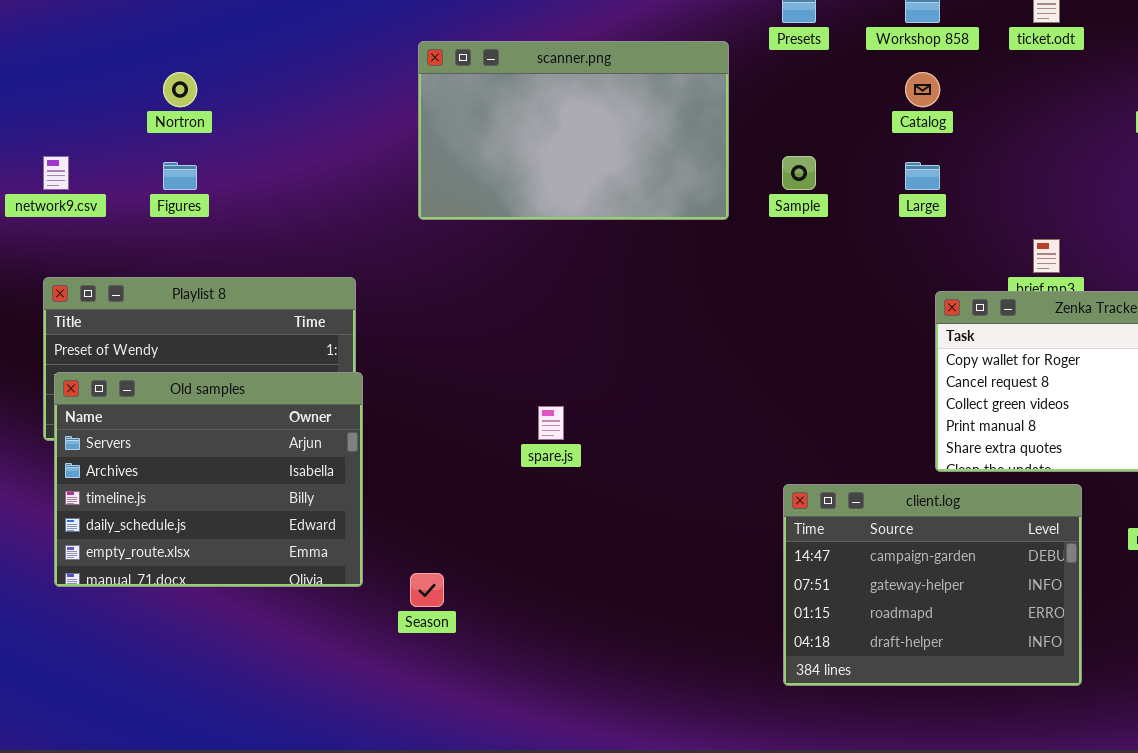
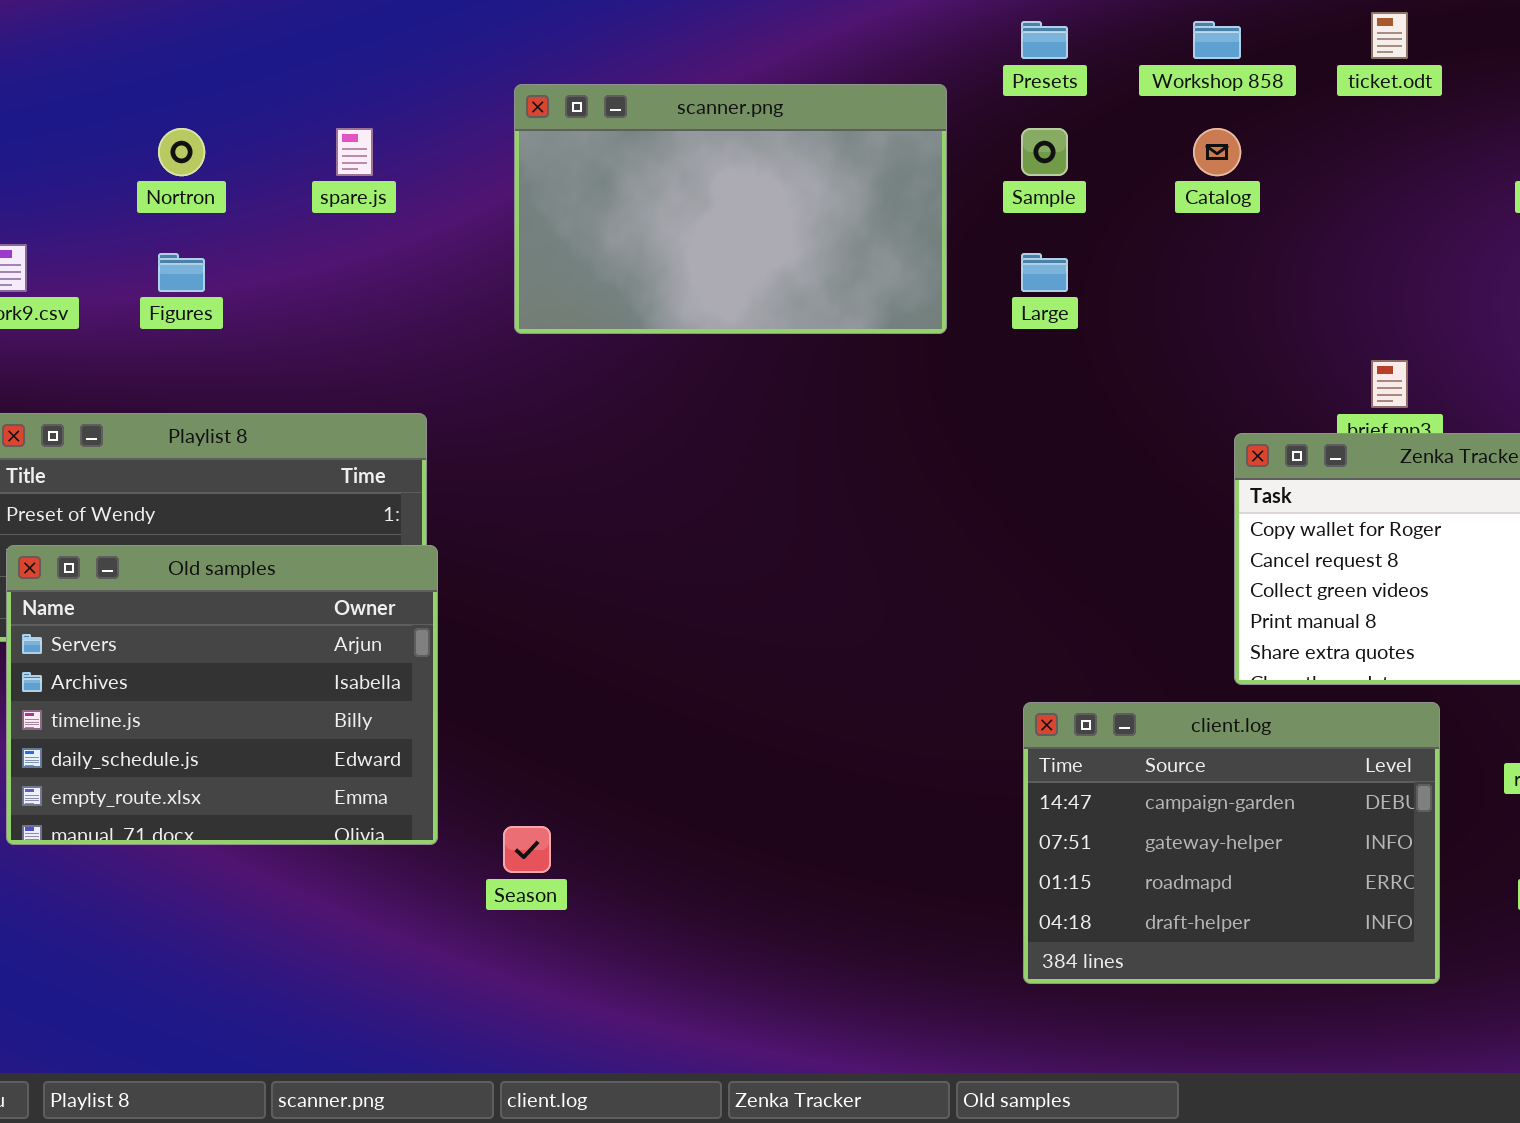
Sample: [782,156,816,190] -> [1021,128,1068,176], moved
Large: [905,162,940,190] -> [1021,253,1068,292], moved
spare.js: [538,406,564,440] -> [336,128,373,176], moved

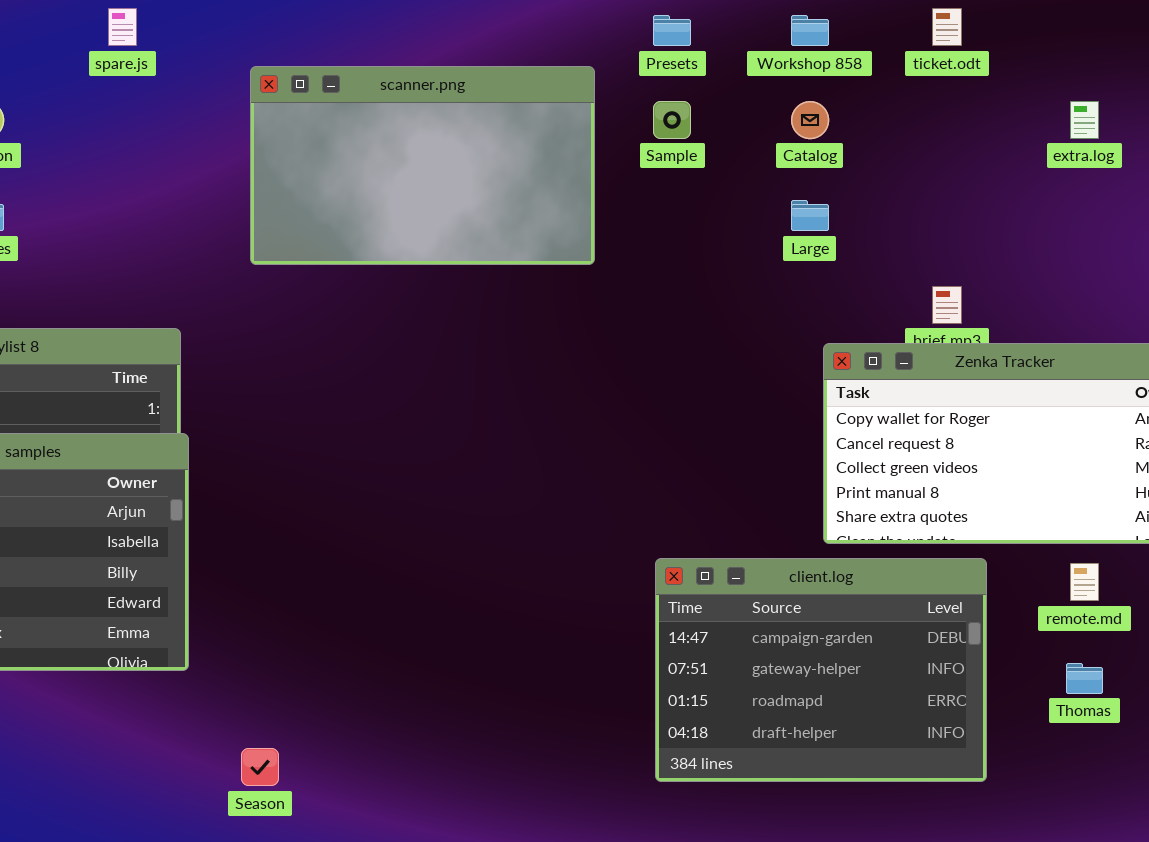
spare.js: [336,128,373,176] -> [108,8,137,46], moved
Large: [1021,253,1068,292] -> [791,200,829,231], moved
Season: [503,826,551,873] -> [241,748,279,786], moved

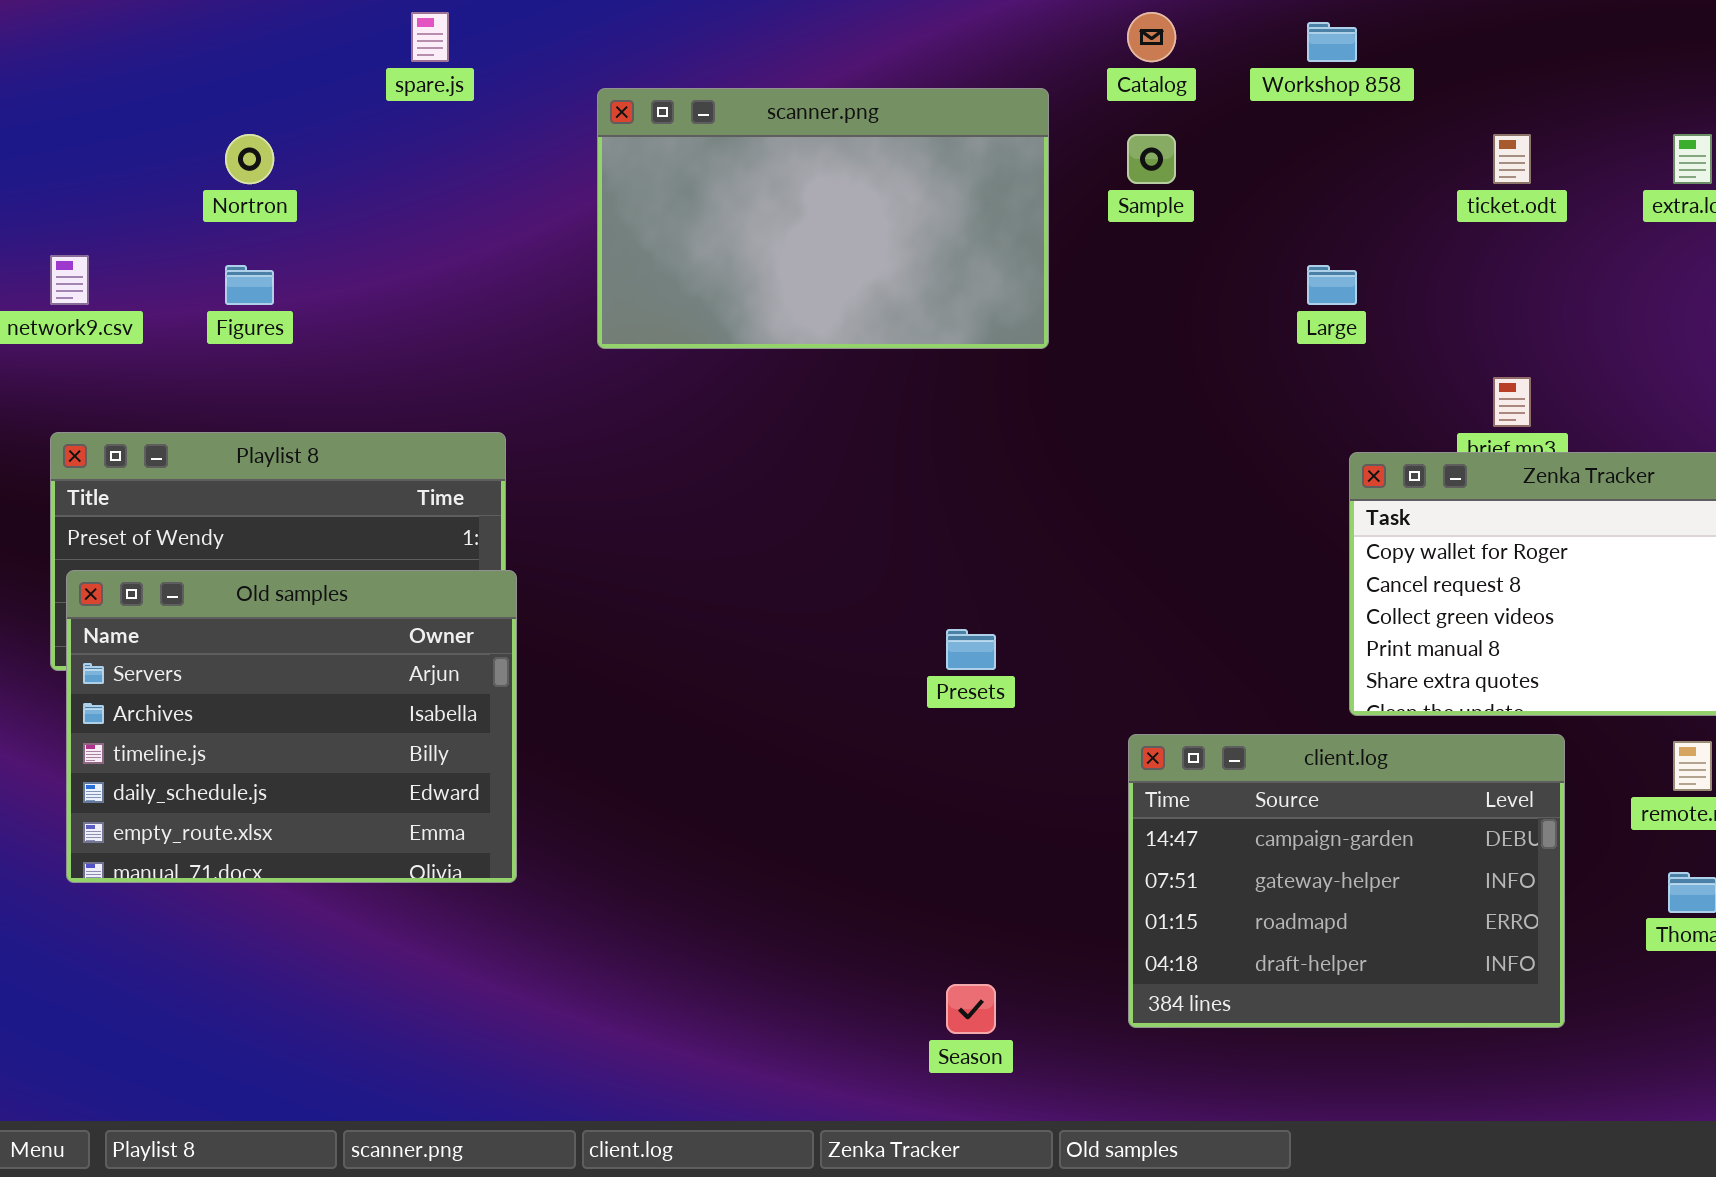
ticket.odt: [932,8,962,46] -> [1493,134,1531,184], moved
Presets: [653,15,691,46] -> [946,629,996,670], moved
Catalog: [791,101,829,139] -> [1127,12,1176,62], moved
Season: [241,748,279,786] -> [946,984,996,1034], moved

